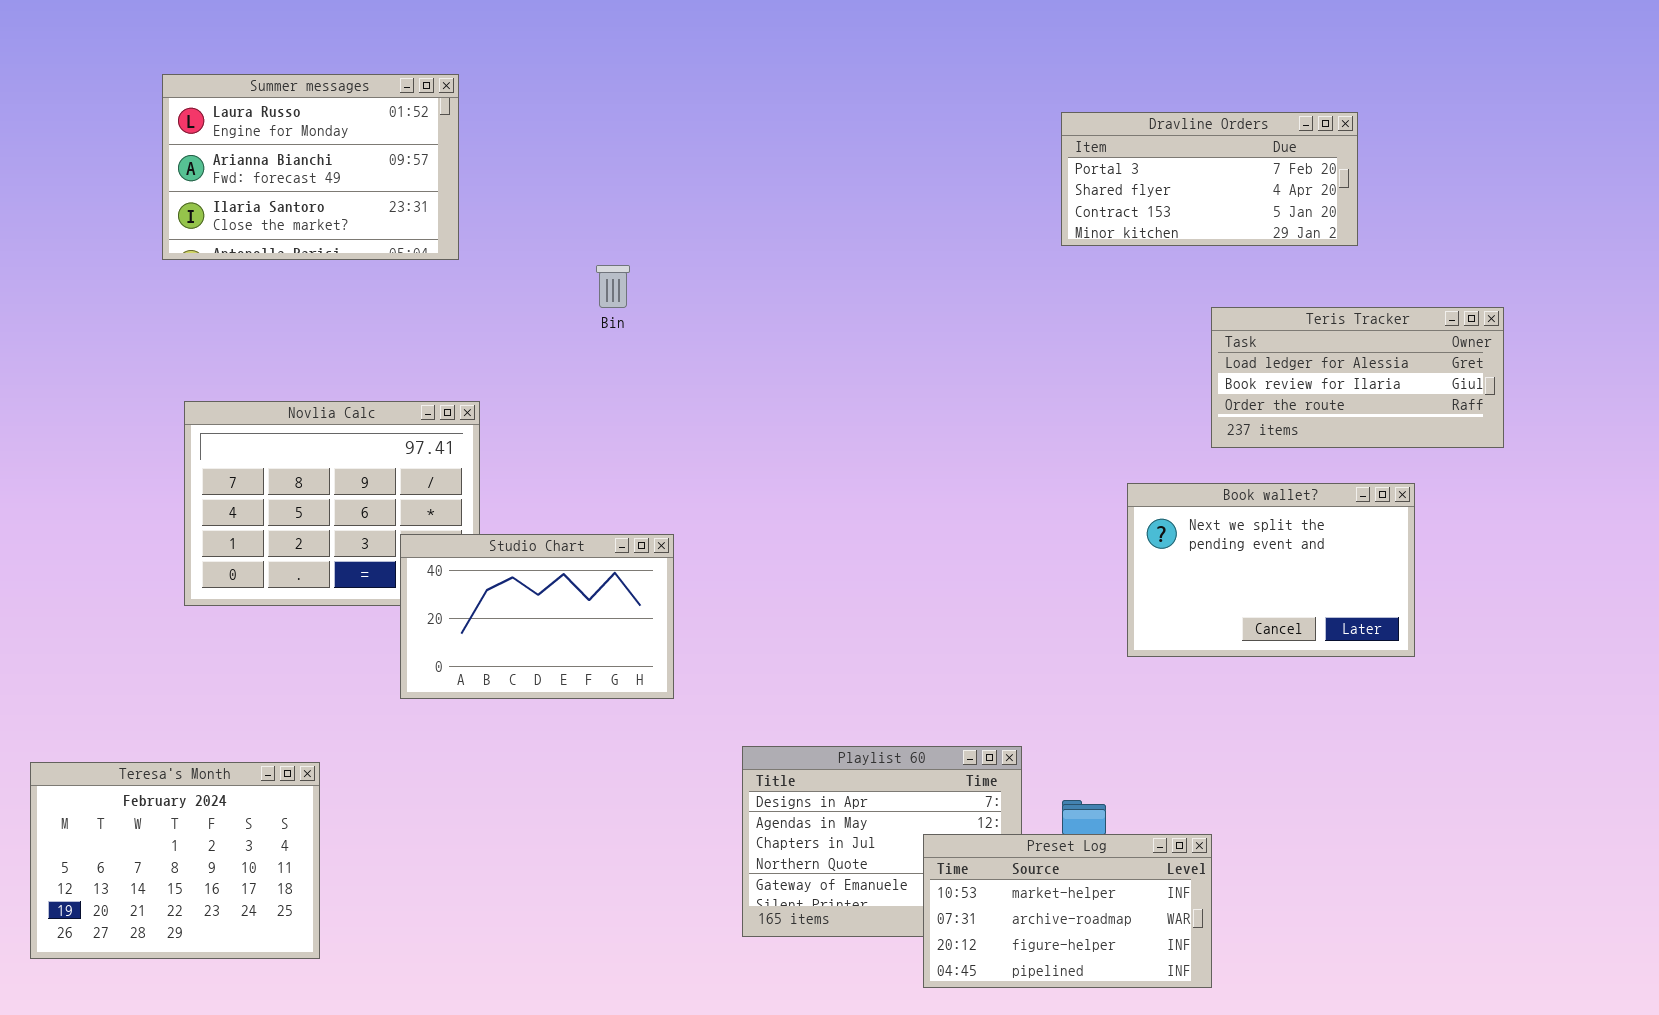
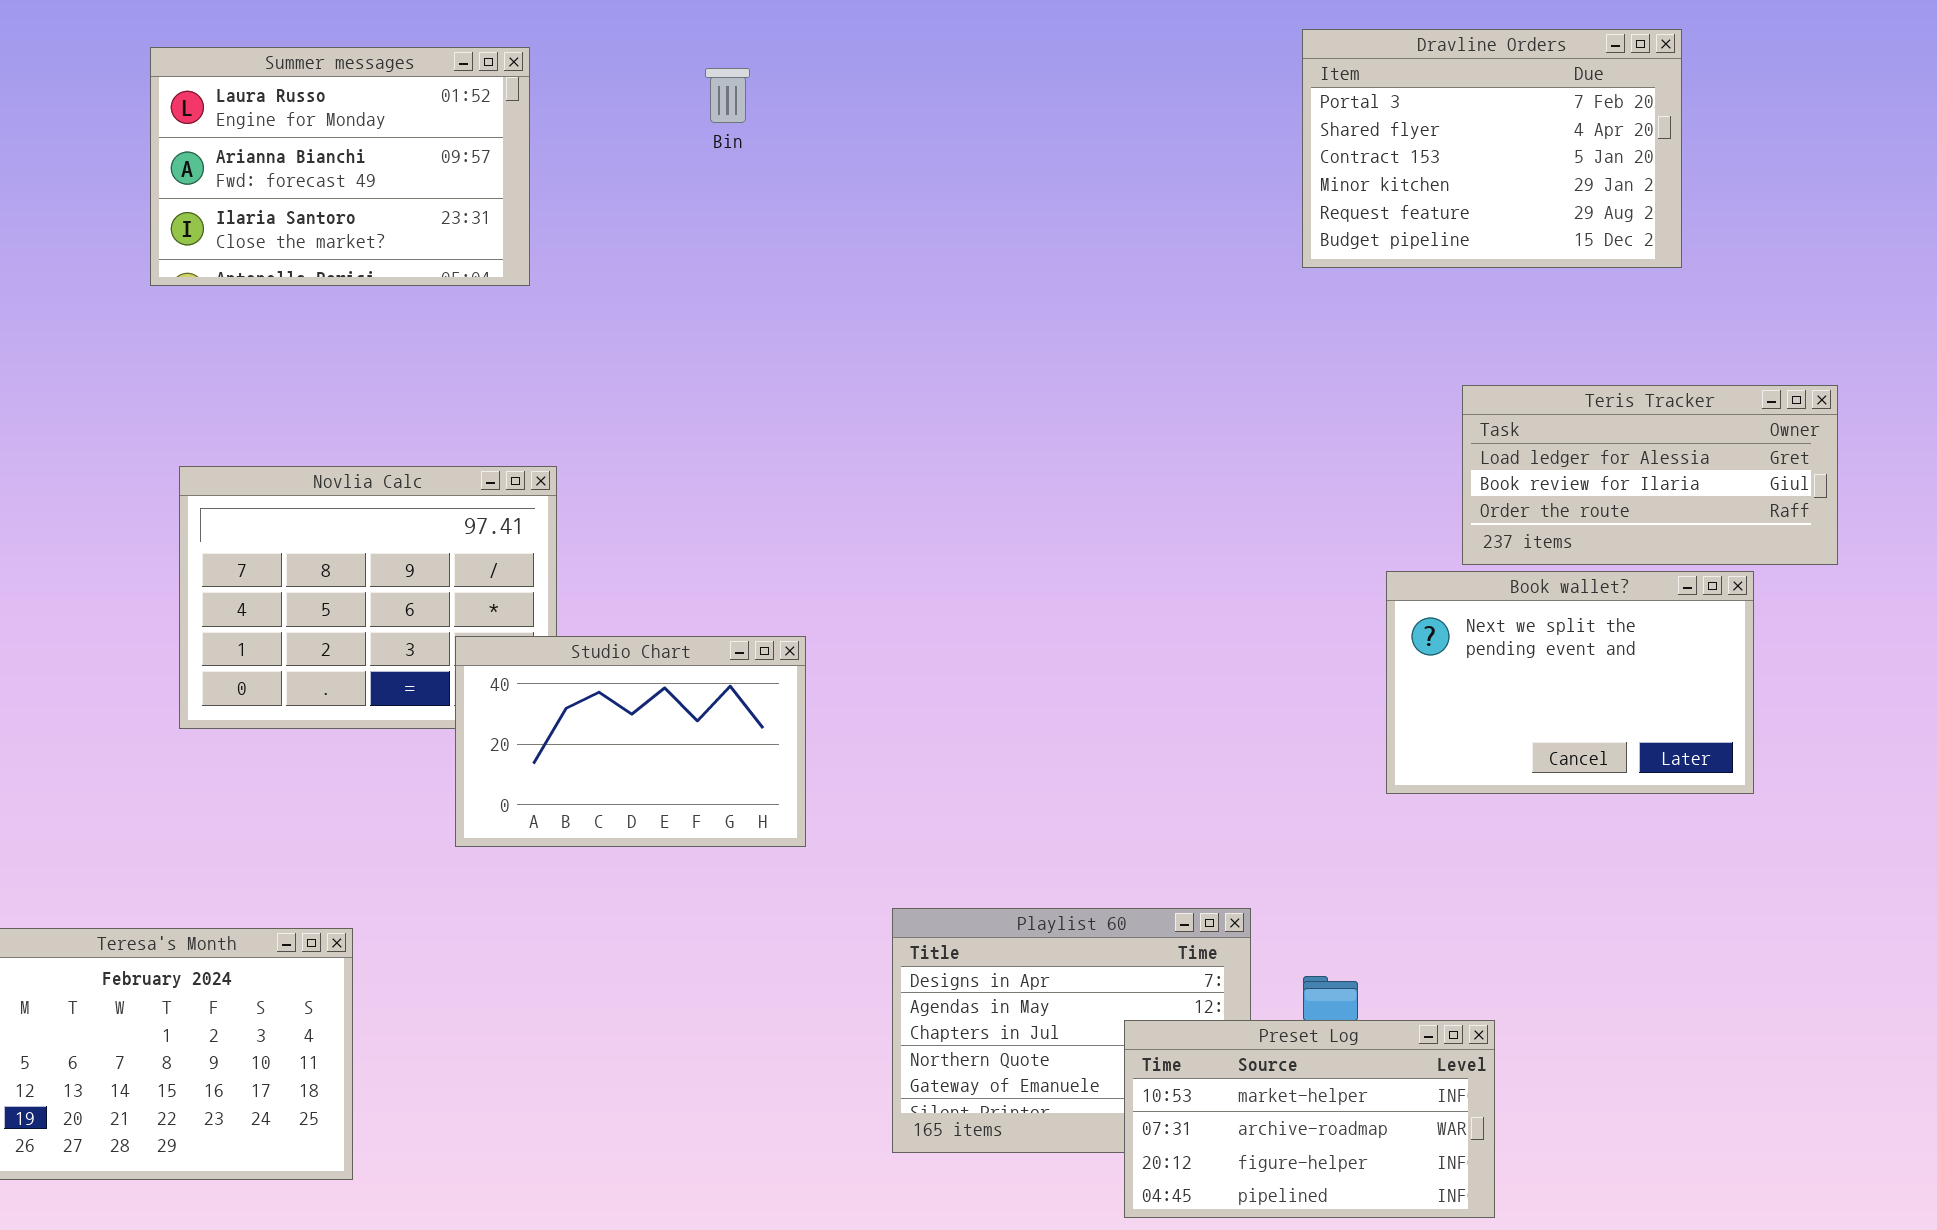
Dravline Orders: [1061,112,1358,246] -> [1302,29,1682,268], resized
Bin: [596,265,630,308] -> [705,68,750,123], moved
Teris Tracker: [1211,307,1504,448] -> [1462,385,1838,565], moved

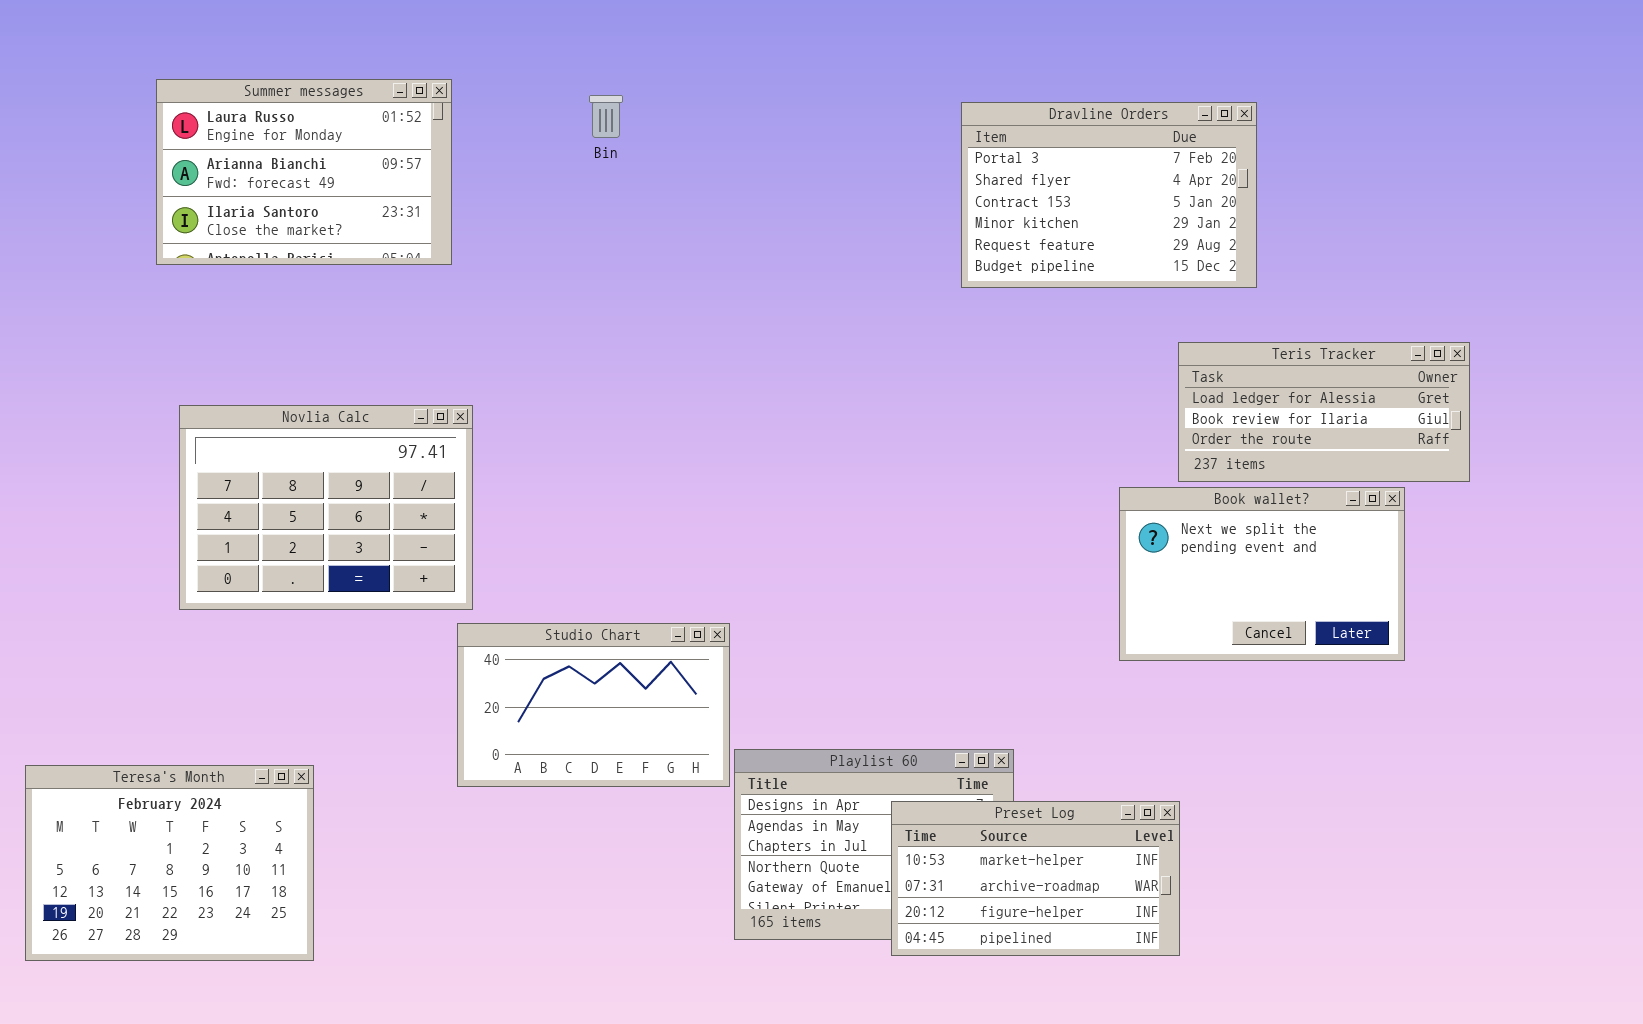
Dravline Orders: [1302,29,1682,268] -> [961,102,1257,288], moved
Studio Chart: [455,636,806,847] -> [457,623,730,787], moved
Preset Log: [1124,1020,1495,1218] -> [891,801,1180,956], moved

